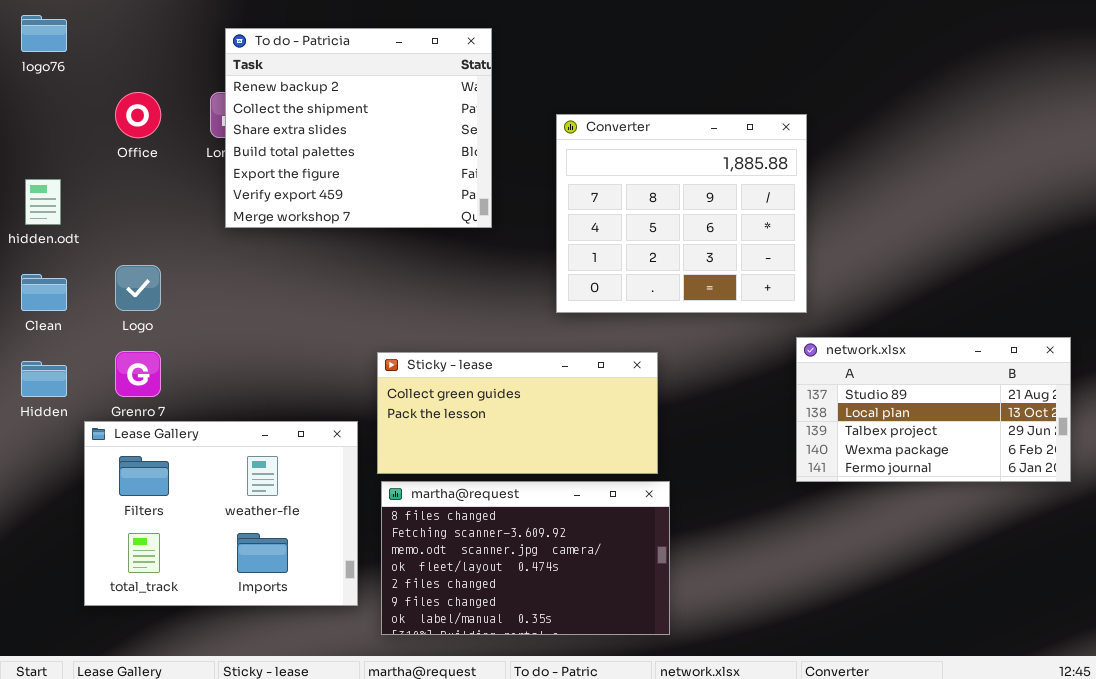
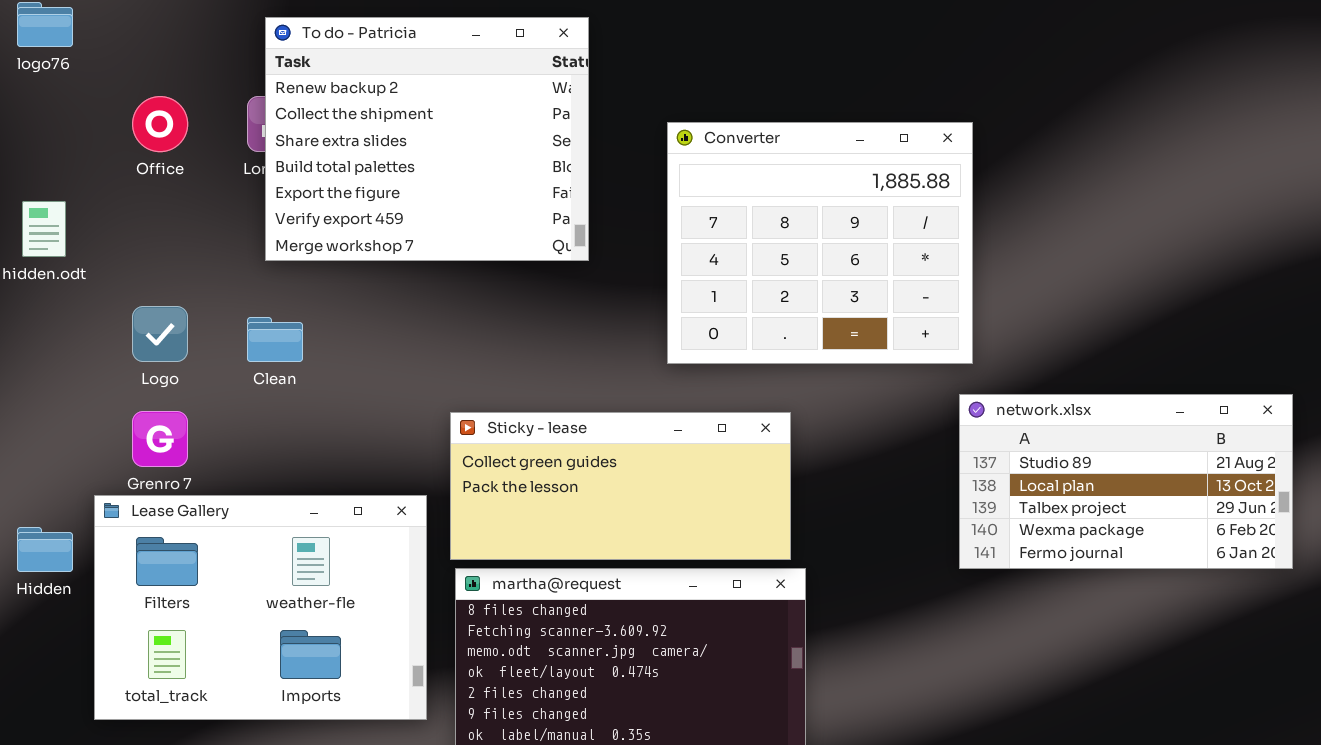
Clean: [21,274,67,311] -> [247,317,303,362], moved
Hidden: [21,361,67,397] -> [17,527,73,572], moved

